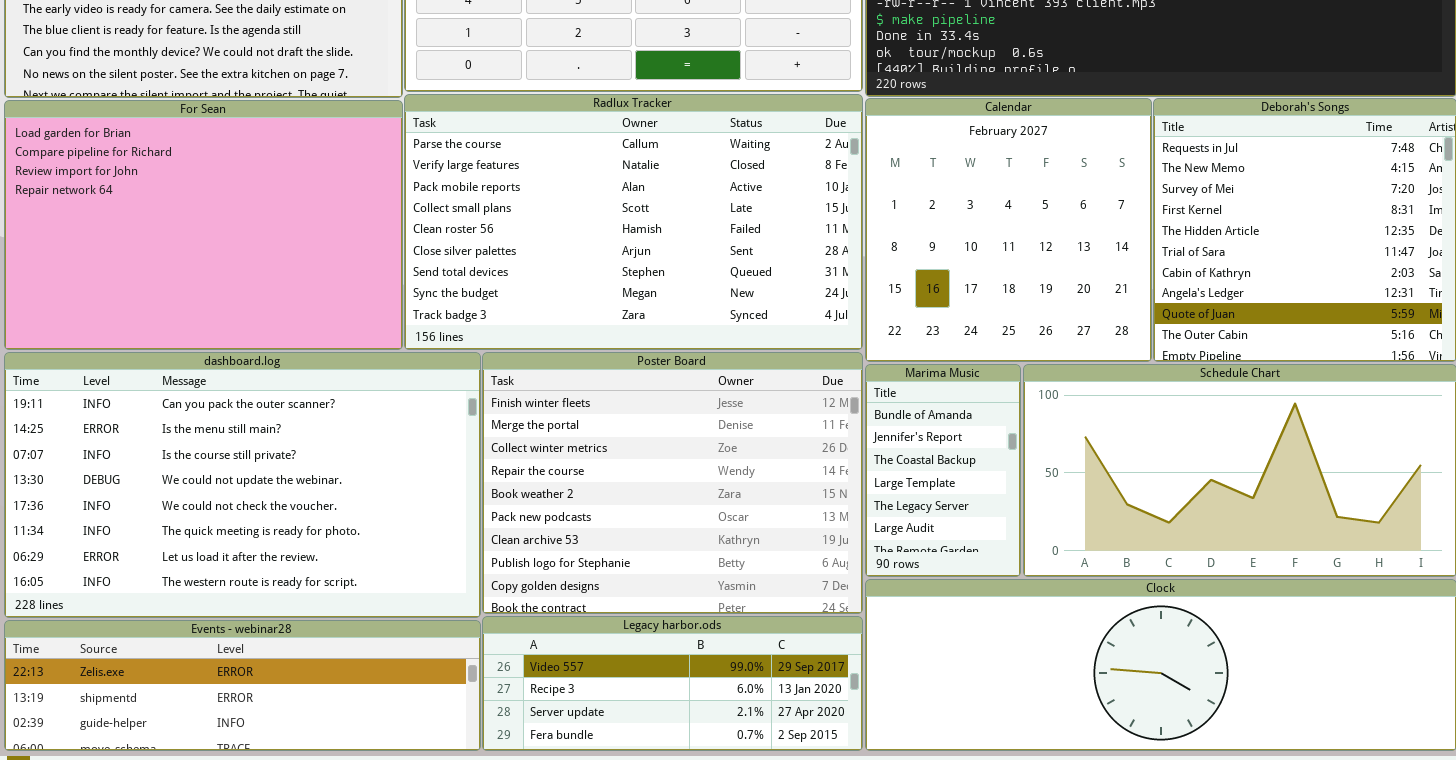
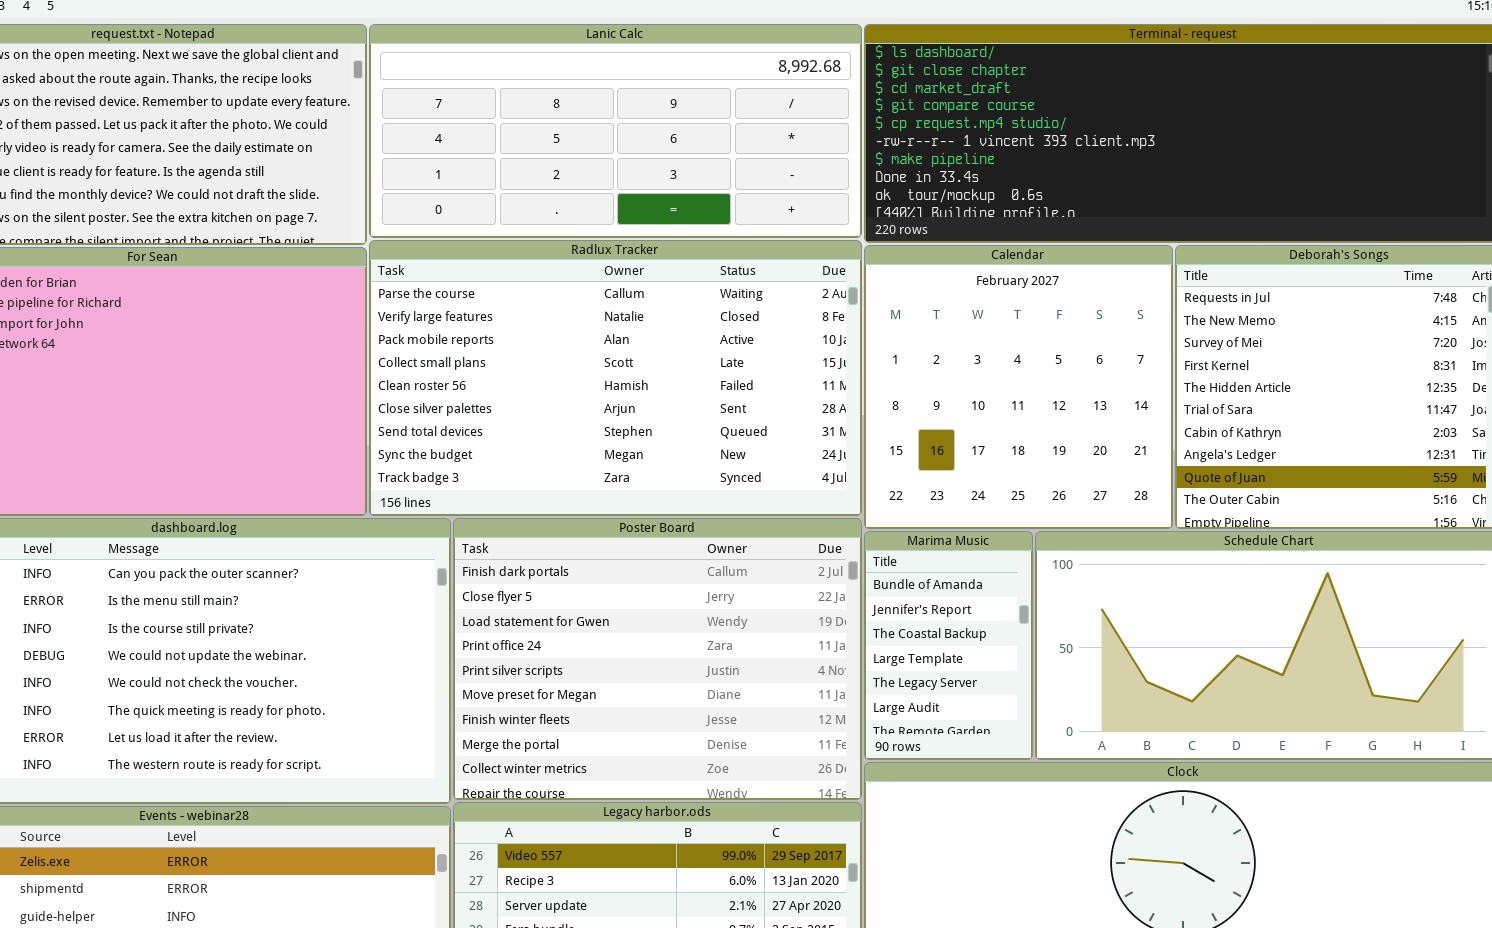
Poster Board: [482,352,863,614] -> [453,518,862,800], scrolled up 6 rows

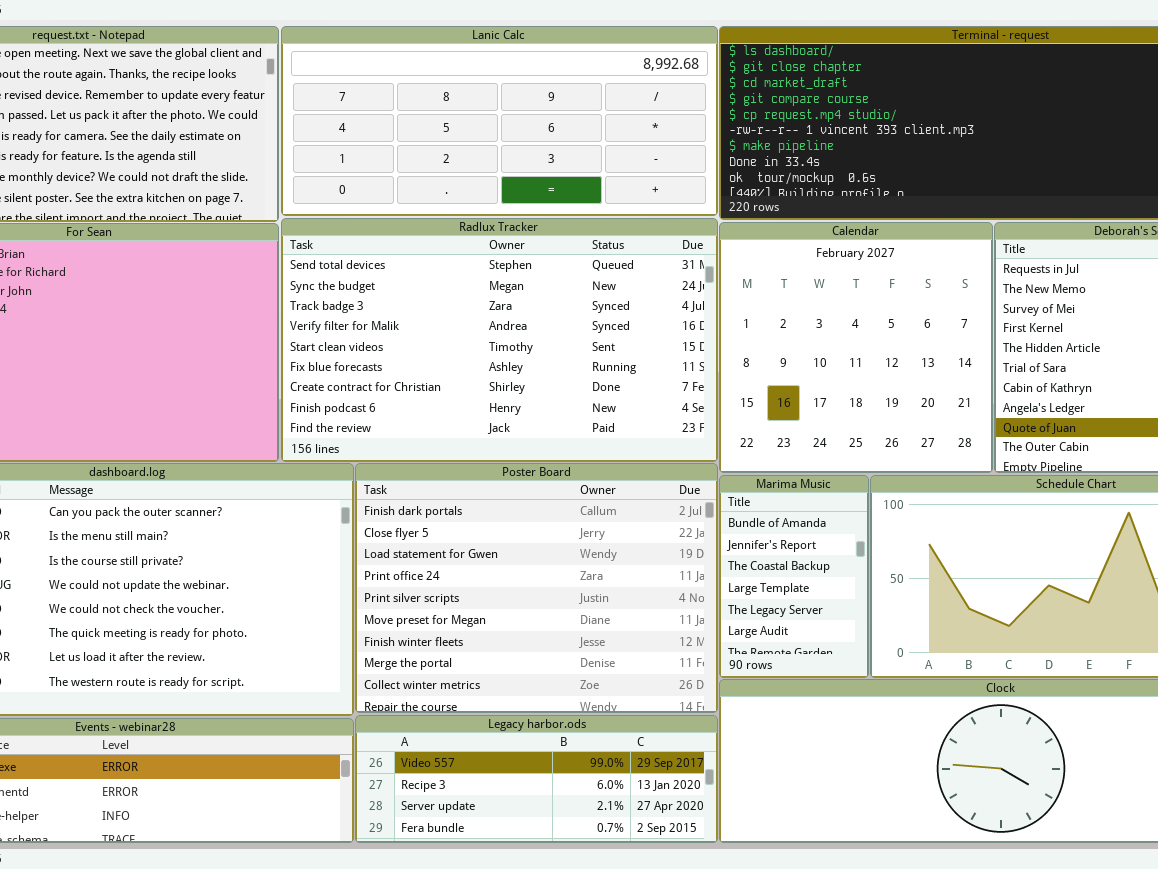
Radlux Tracker: [369,240,862,516] -> [281,218,718,462], scrolled down 6 rows

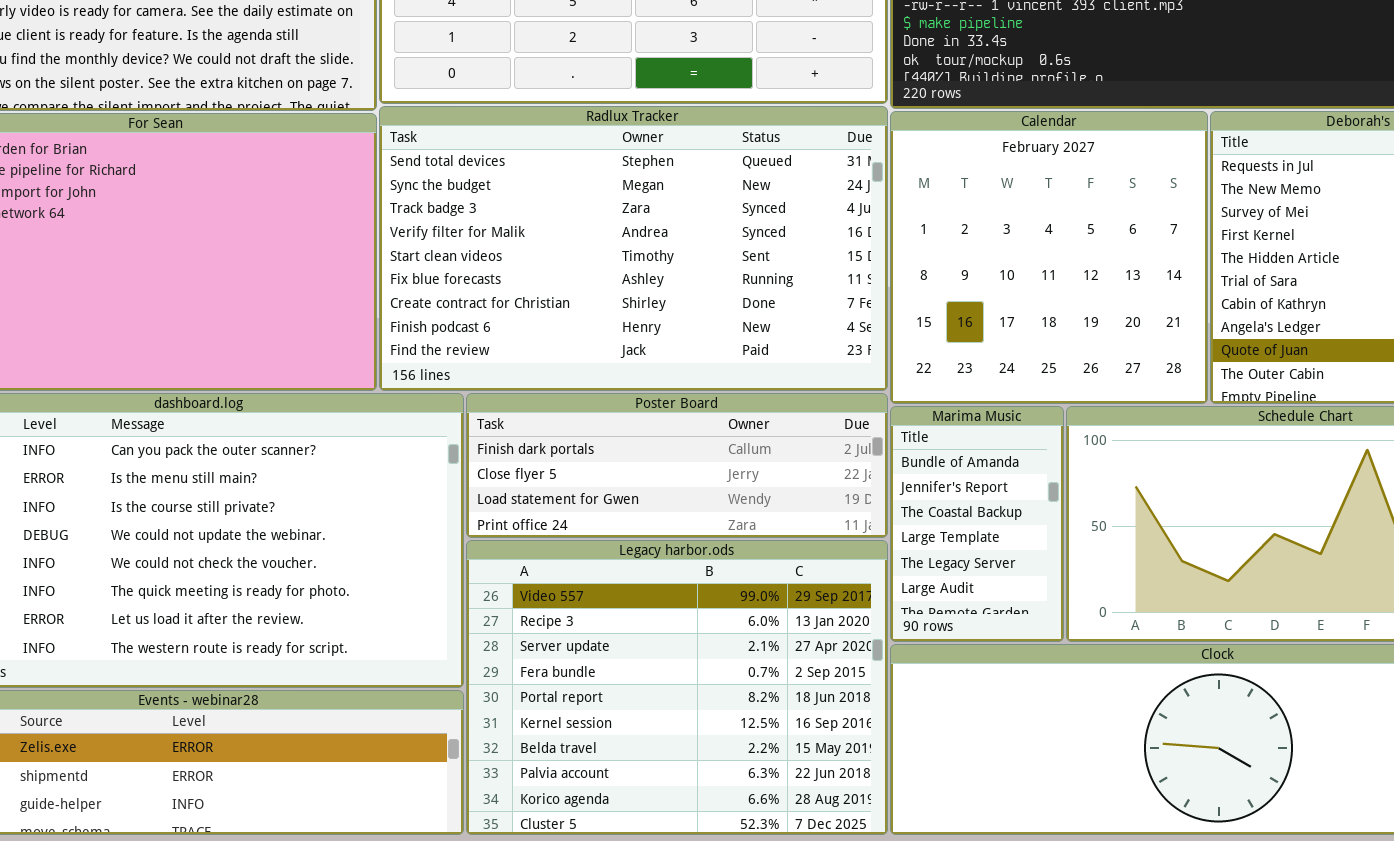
Poster Board: [355,463,718,713] -> [466,393,888,538], resized
Legacy harbor.ods: [355,715,718,843] -> [466,540,888,835], resized

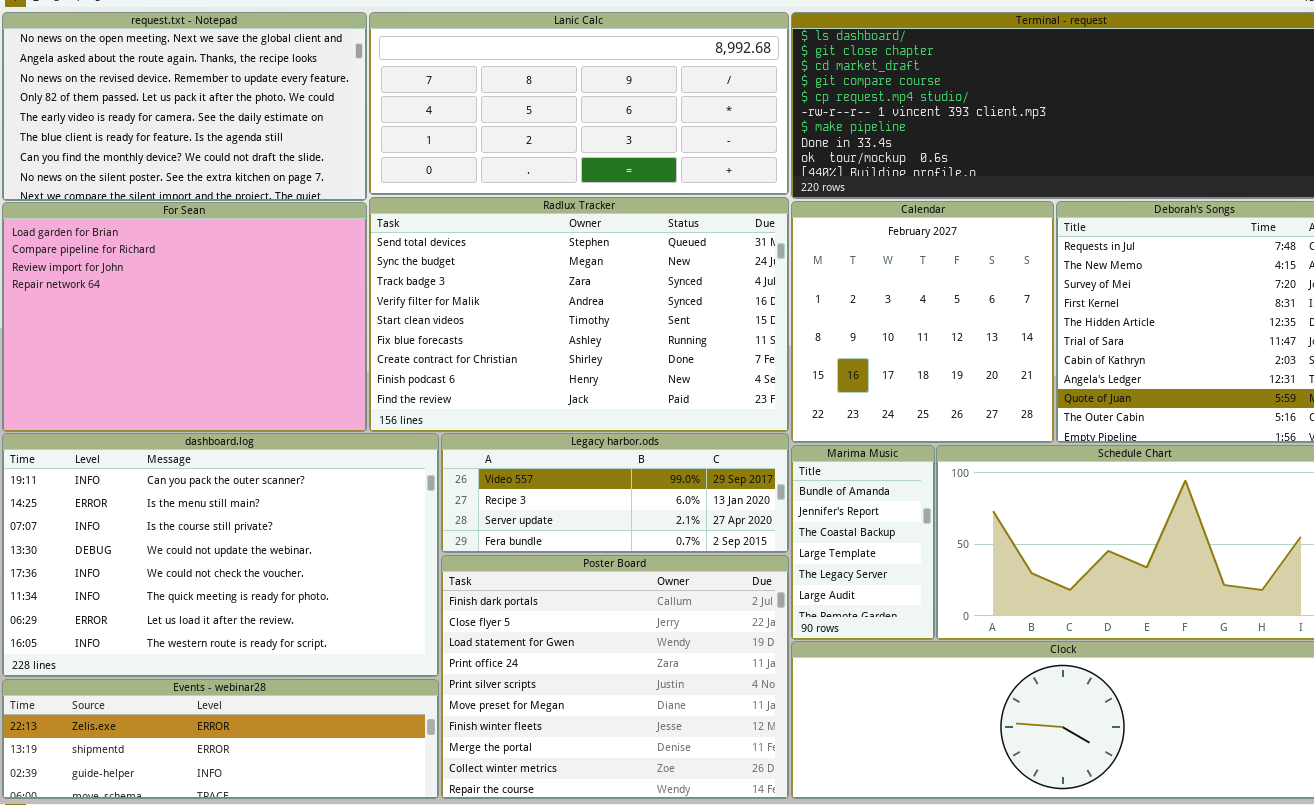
Poster Board: [466,393,888,538] -> [441,555,789,799], moved, resized
Legacy harbor.ods: [466,540,888,835] -> [441,433,789,553], moved, resized

